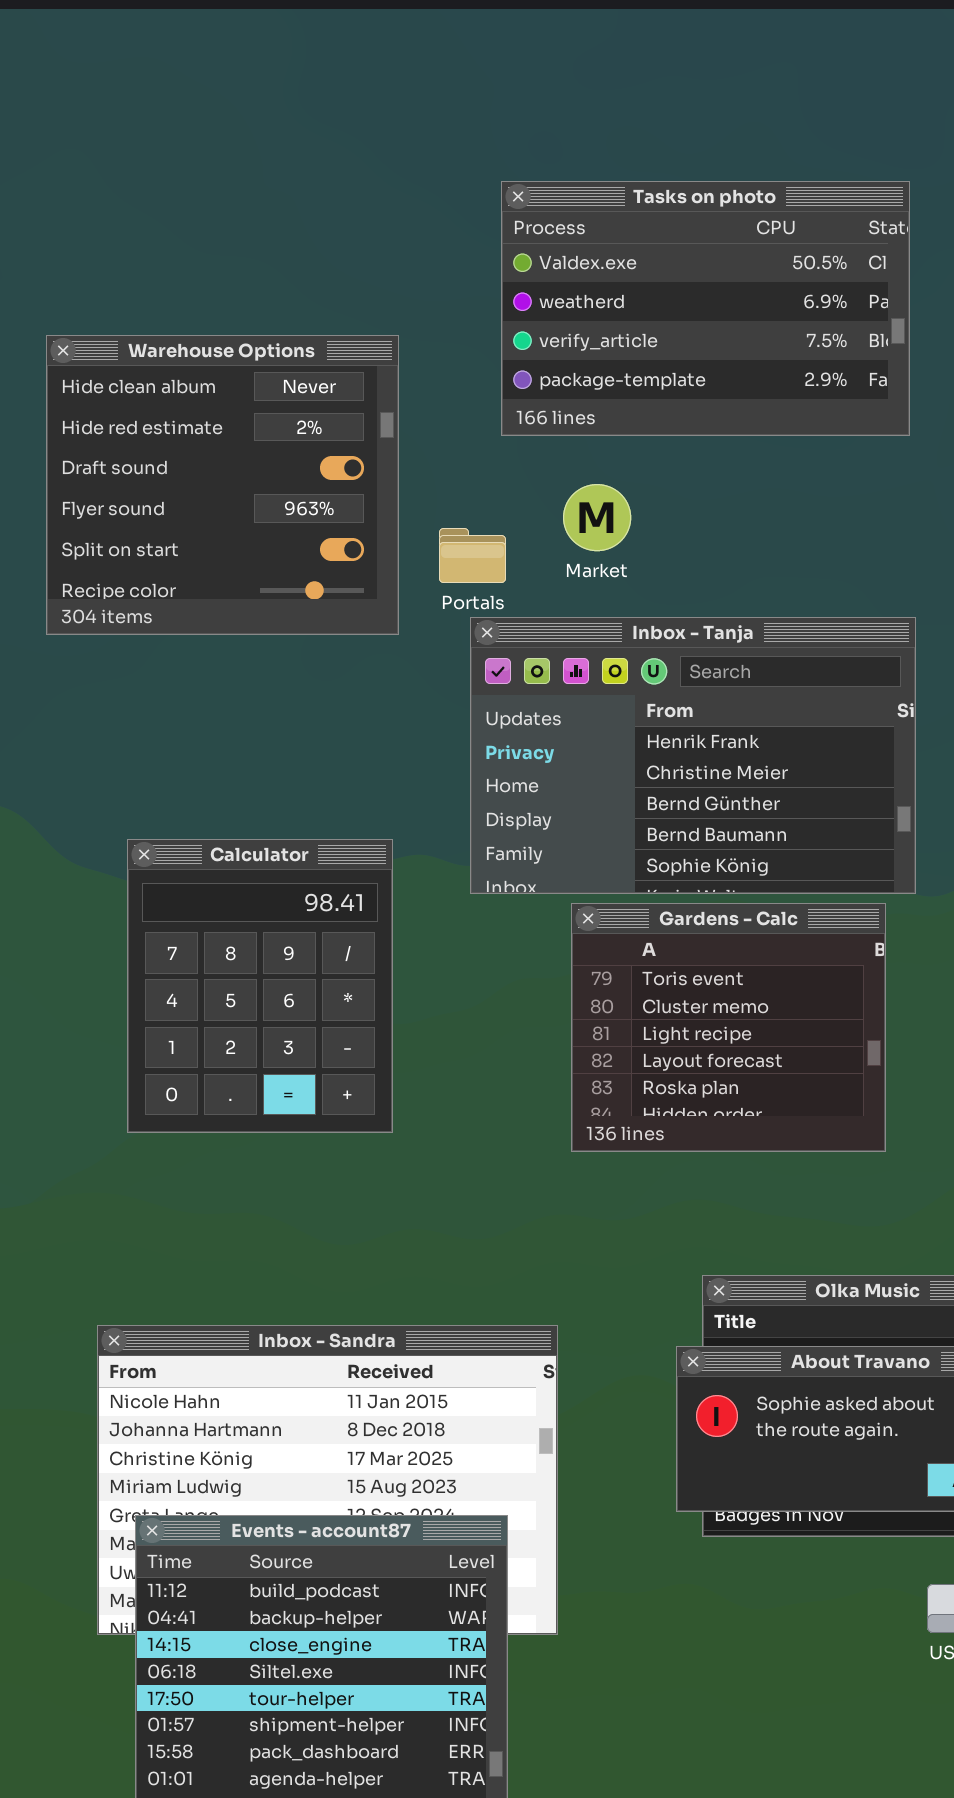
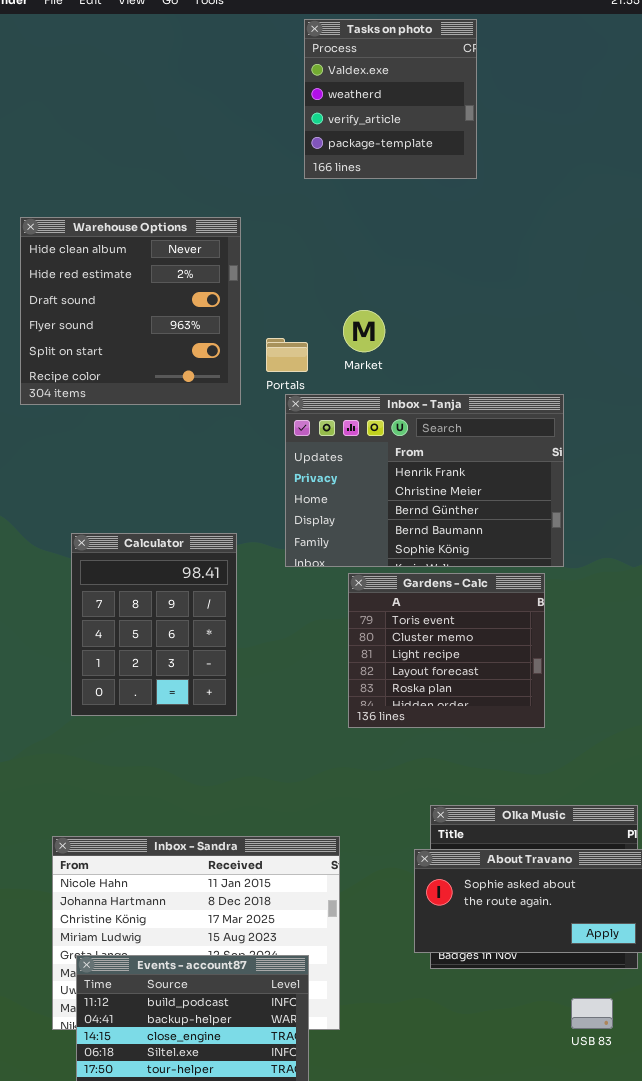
Tasks on photo: [501,181,910,436] -> [304,19,477,179], moved, resized

